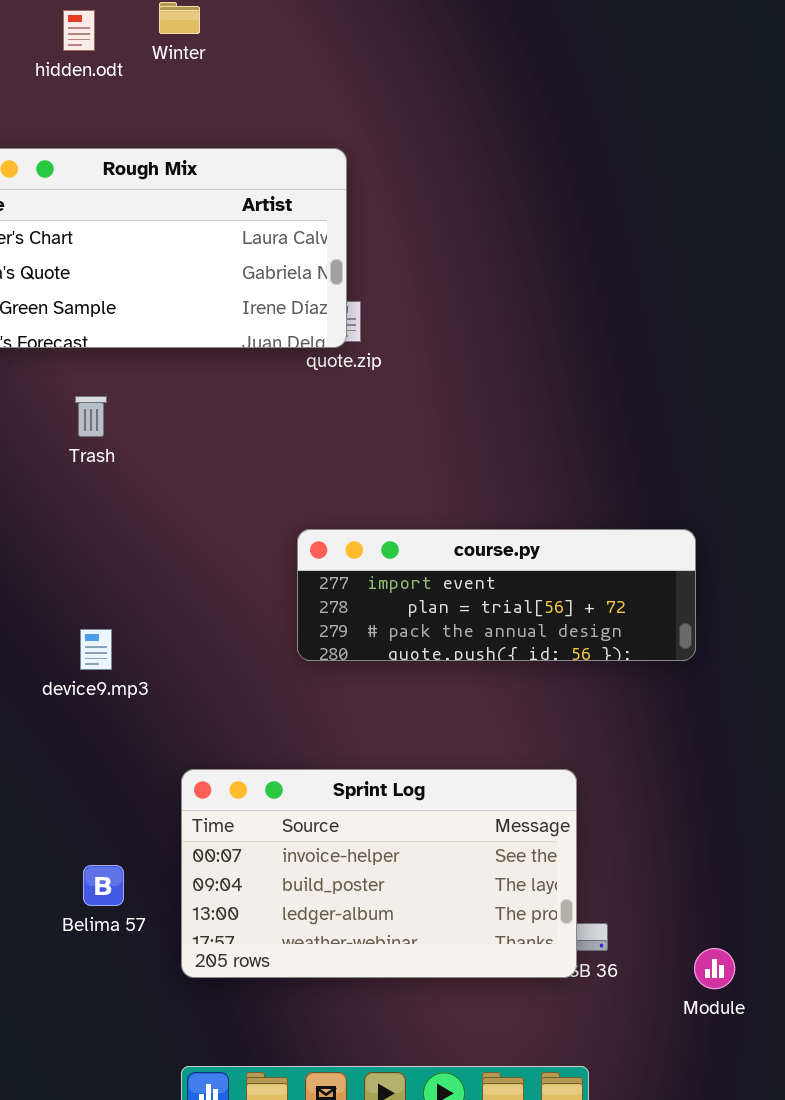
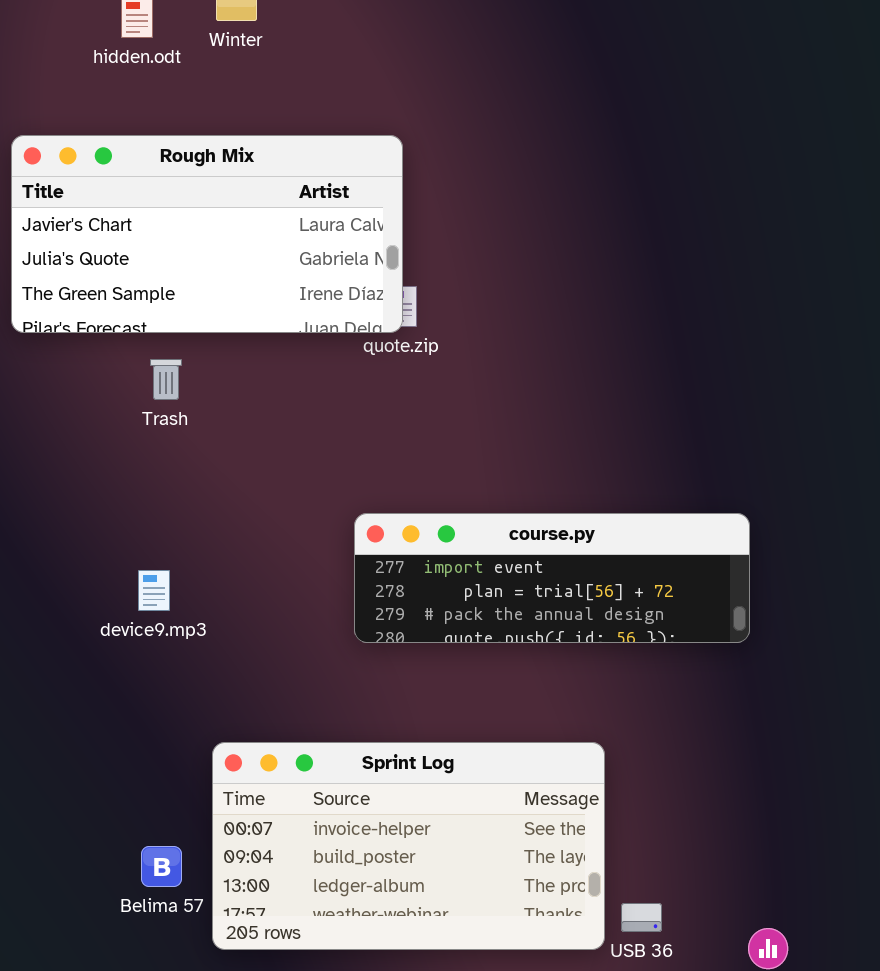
Trash: [75,396,107,437] -> [150,359,182,400], moved
device9.mp3: [80,629,112,670] -> [138,570,170,611], moved
Sprint Log: [181,769,577,978] -> [212,742,605,950], moved

